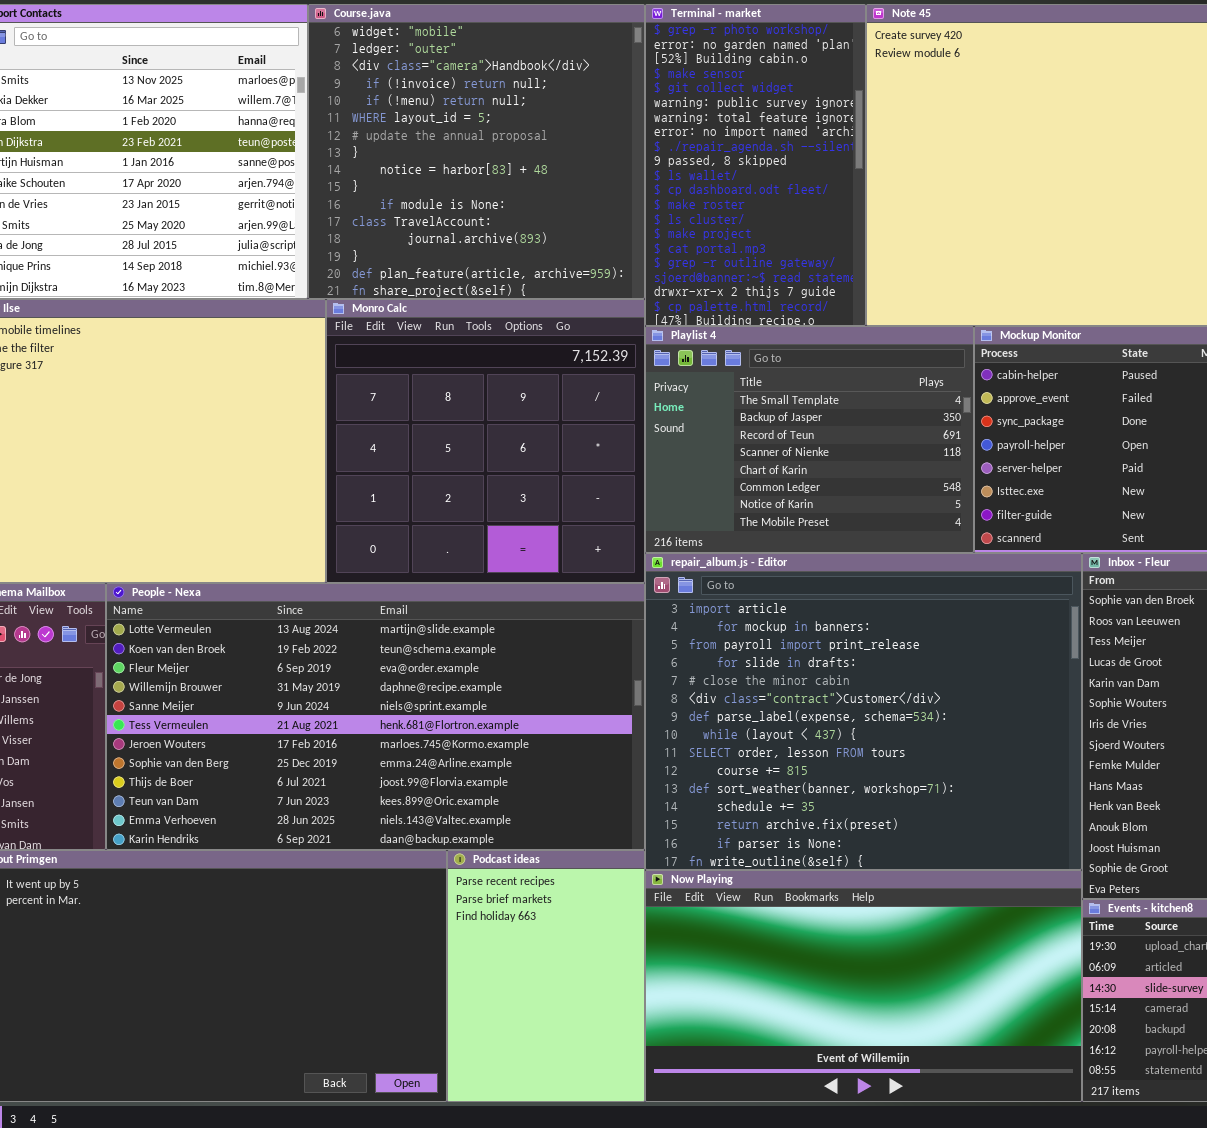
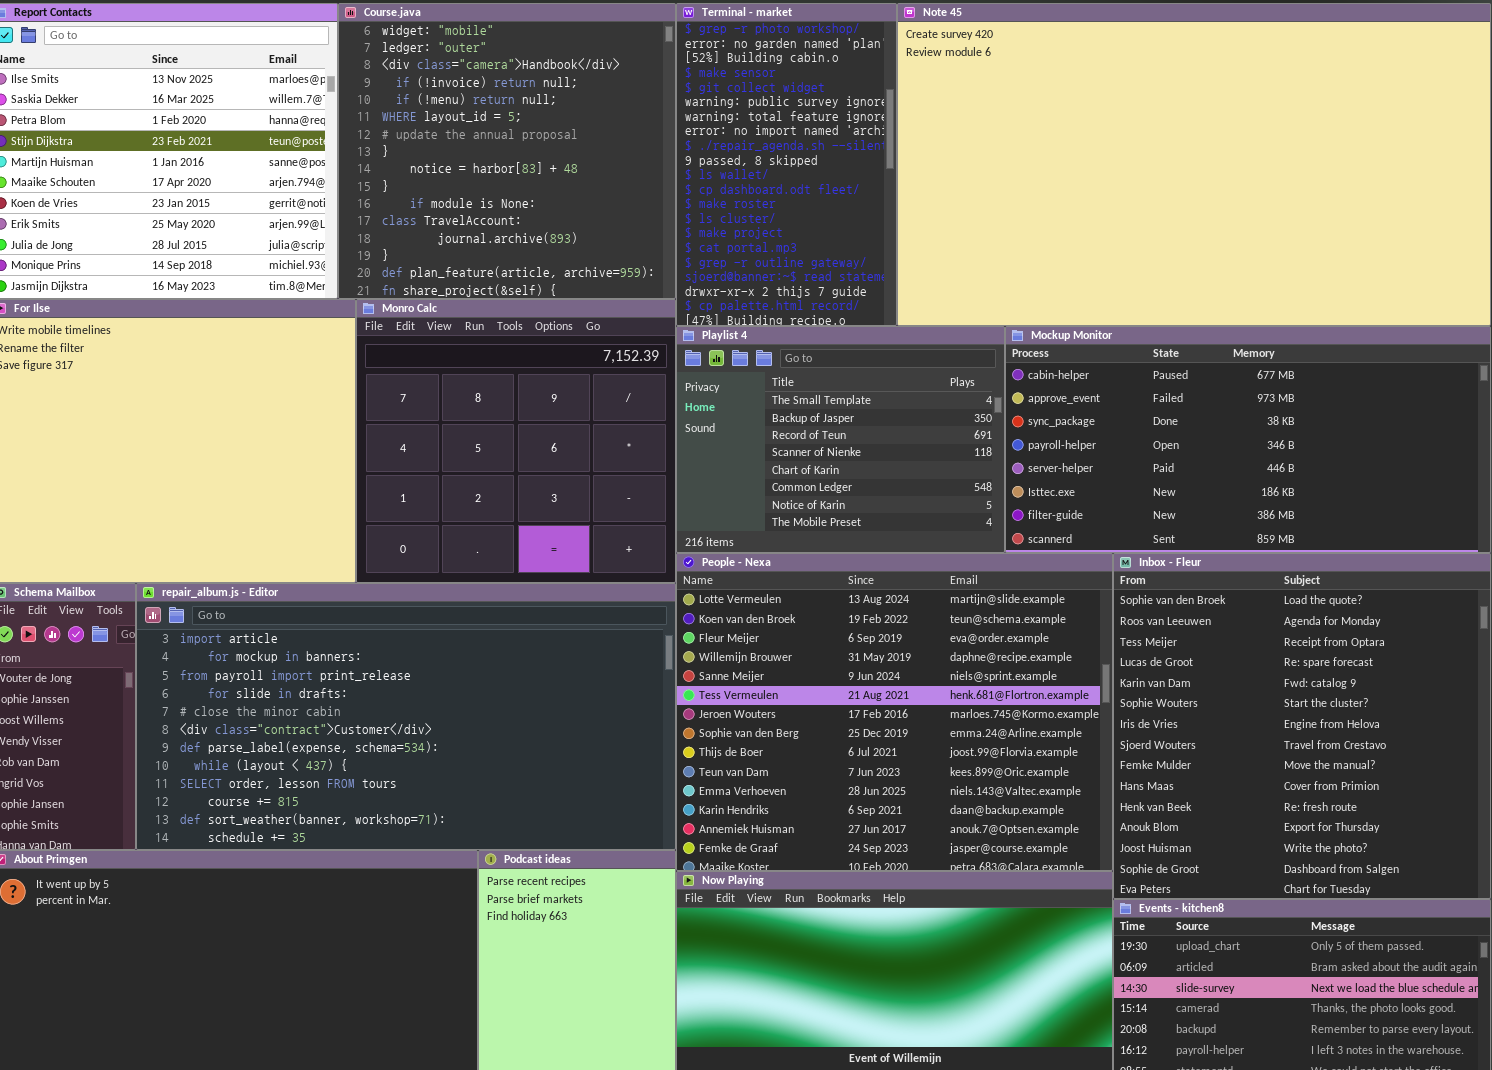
repair_album.js - Editor: [645,553,1082,870] -> [136,583,676,850], moved, resized
People - Nexa: [106,583,645,850] -> [676,553,1113,871], moved, resized

